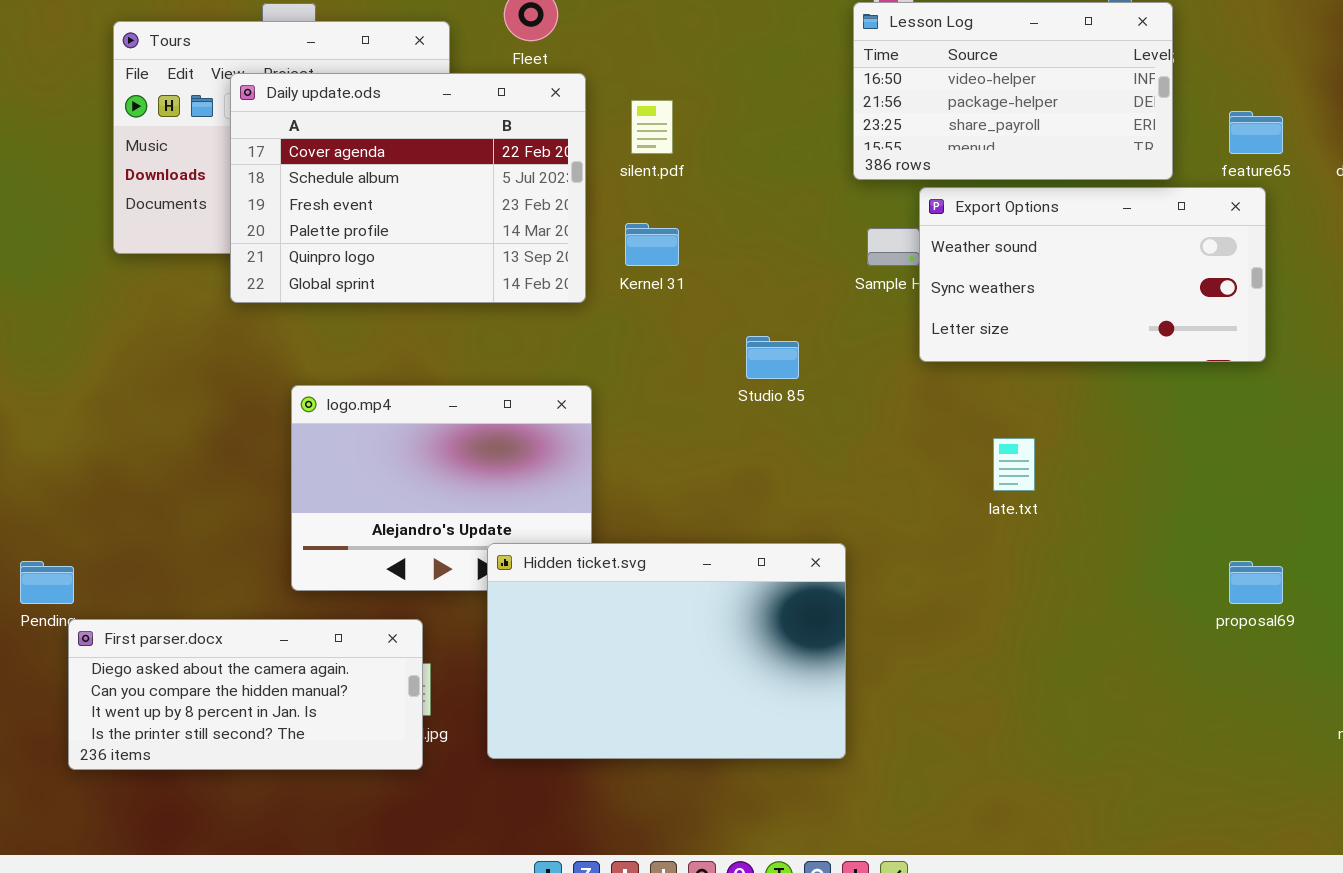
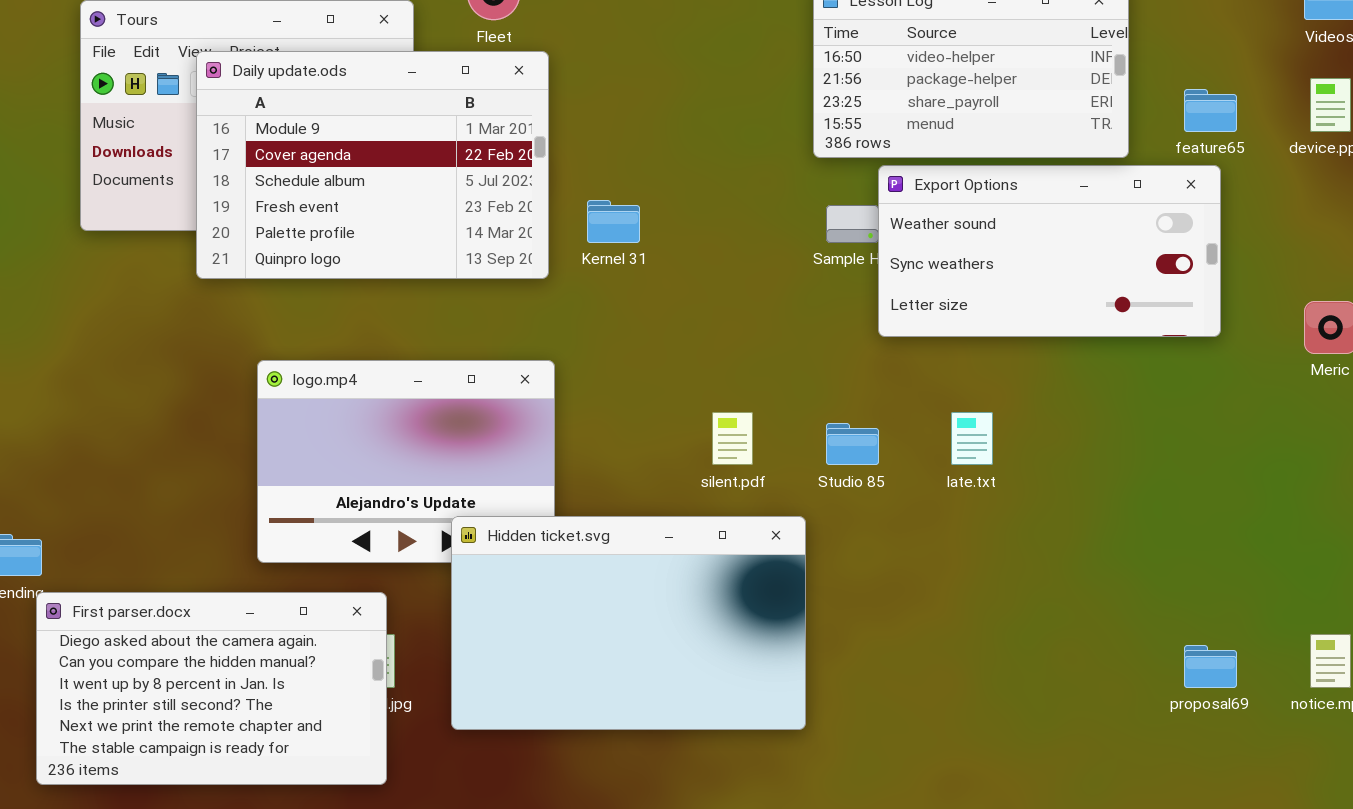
Daily update.ods: [230,73,586,303] -> [196,51,549,279], scrolled up 1 row
silent.pdf: [631,100,673,154] -> [712,412,753,465], moved
Studio 85: [746,336,799,379] -> [826,423,879,465], moved
proposal69: [1229,561,1283,604] -> [1184,645,1237,688], moved
First parser.docx: [68,619,423,770] -> [36,592,387,785], resized

